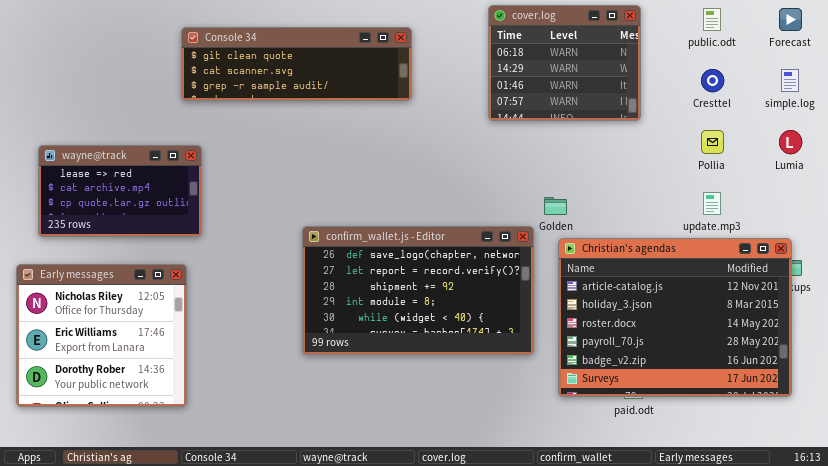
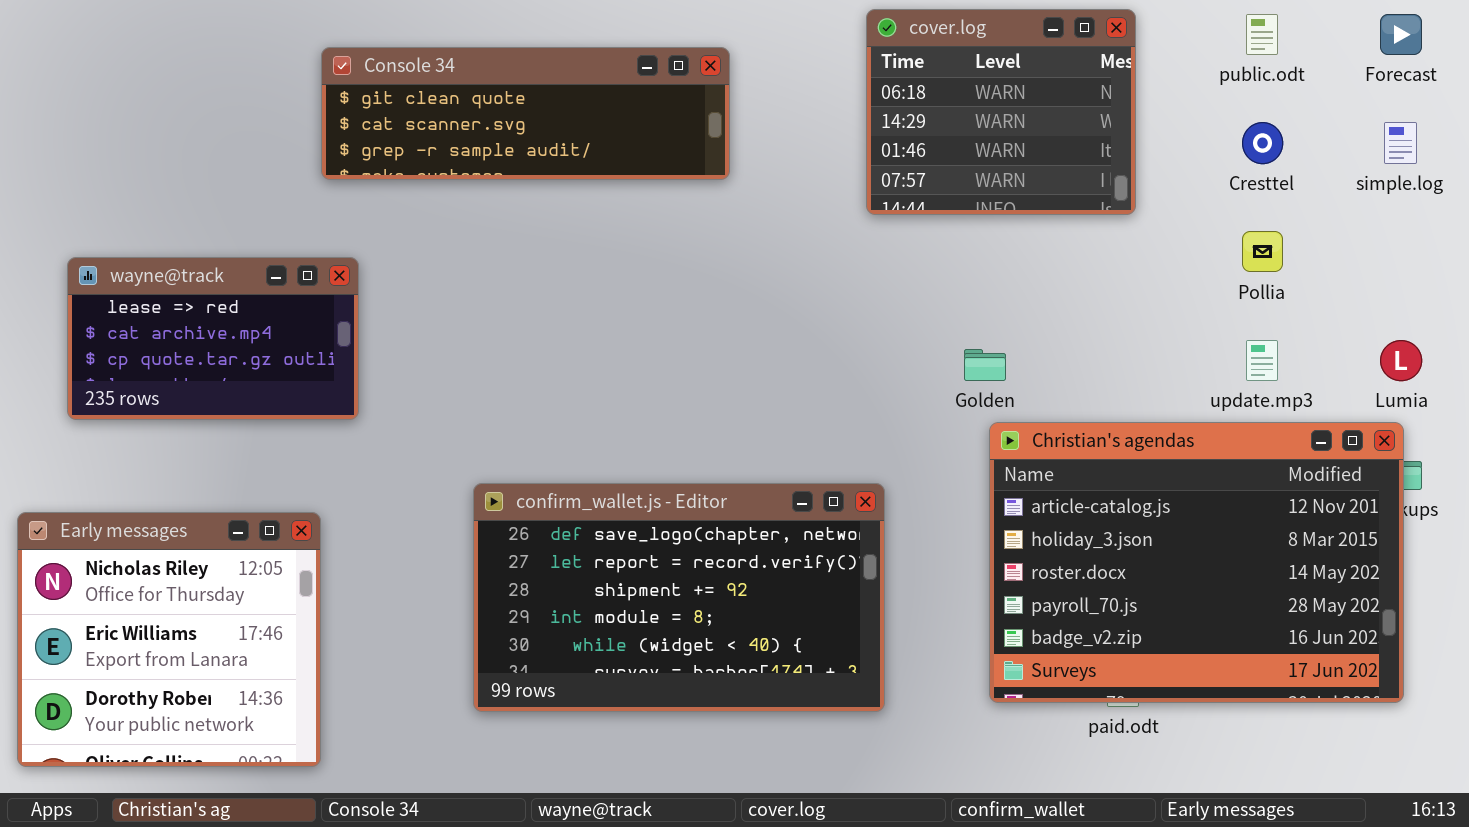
Lumia: [779,130,802,154] -> [1380,340,1422,381], moved
confirm_wallet.js - Editor: [302,226,534,355] -> [473,483,885,712], moved
Early messages: [16,264,187,407] -> [17,512,321,767], moved

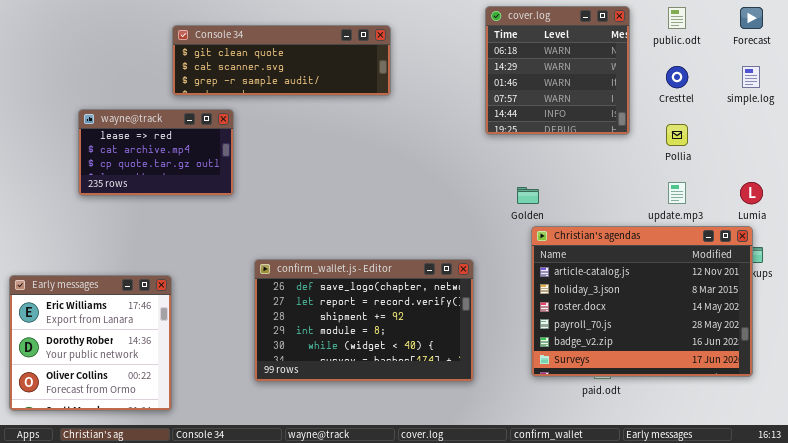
cover.log: [866,9,1136,215] -> [485,6,630,135], moved, resized
wayne@track: [67,257,359,420] -> [78,109,234,196], moved
Early messages: [17,512,321,767] -> [9,275,172,411], scrolled down 1 row

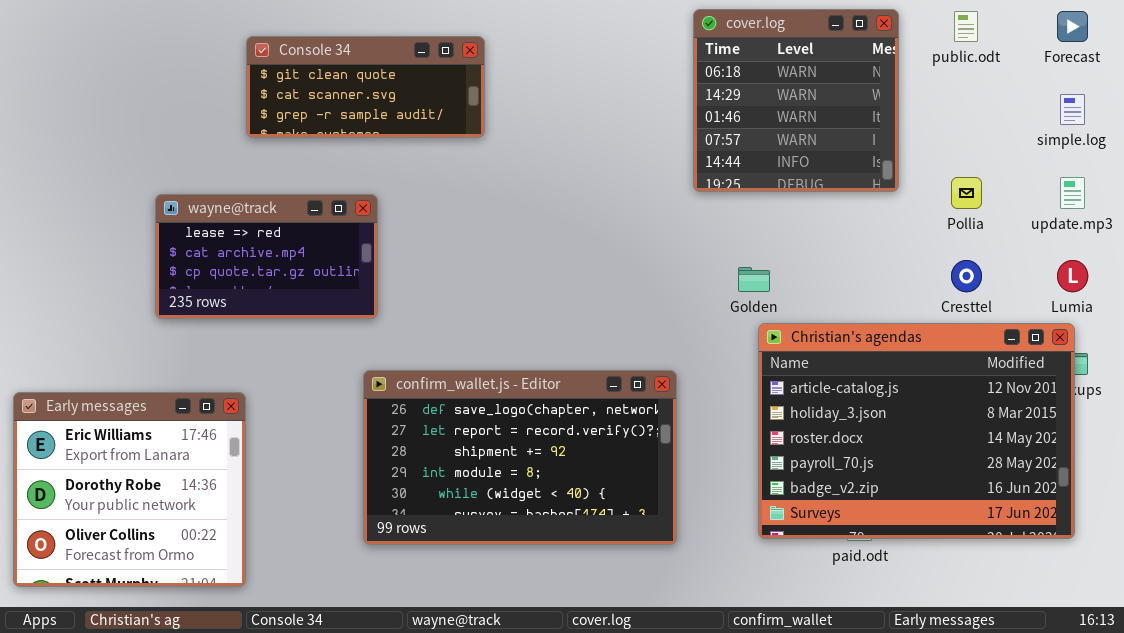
Console 34: [172,25,391,96] -> [246,36,485,138], resized
Cresttel: [666,66,688,88] -> [951,260,982,292], moved
wayne@track: [78,109,234,196] -> [155,194,378,319], moved
update.mp3: [668,182,686,204] -> [1060,177,1085,209], moved

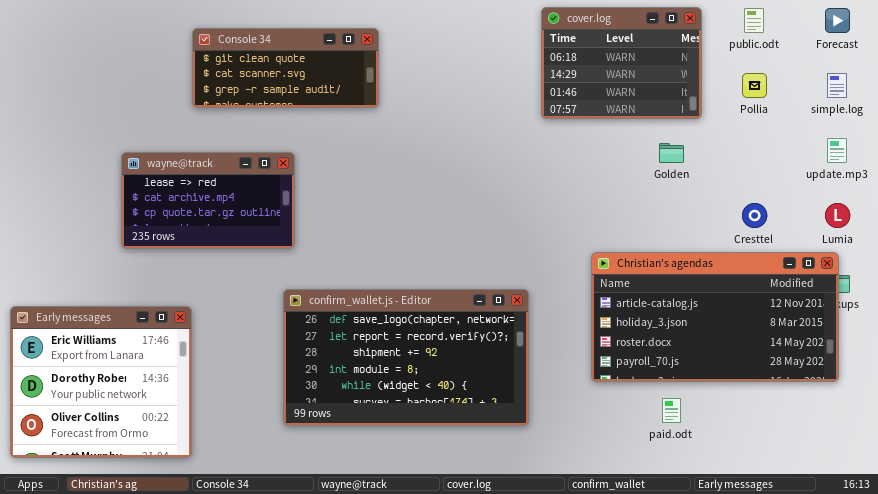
cover.log: [693,9,899,192] -> [541,7,702,119], resized
Pollia: [951,177,982,209] -> [742,73,767,98], moved
Golden: [738,267,770,292] -> [659,143,684,163], moved
Christian's agendas: [758,323,1075,539] -> [591,252,839,382], resized

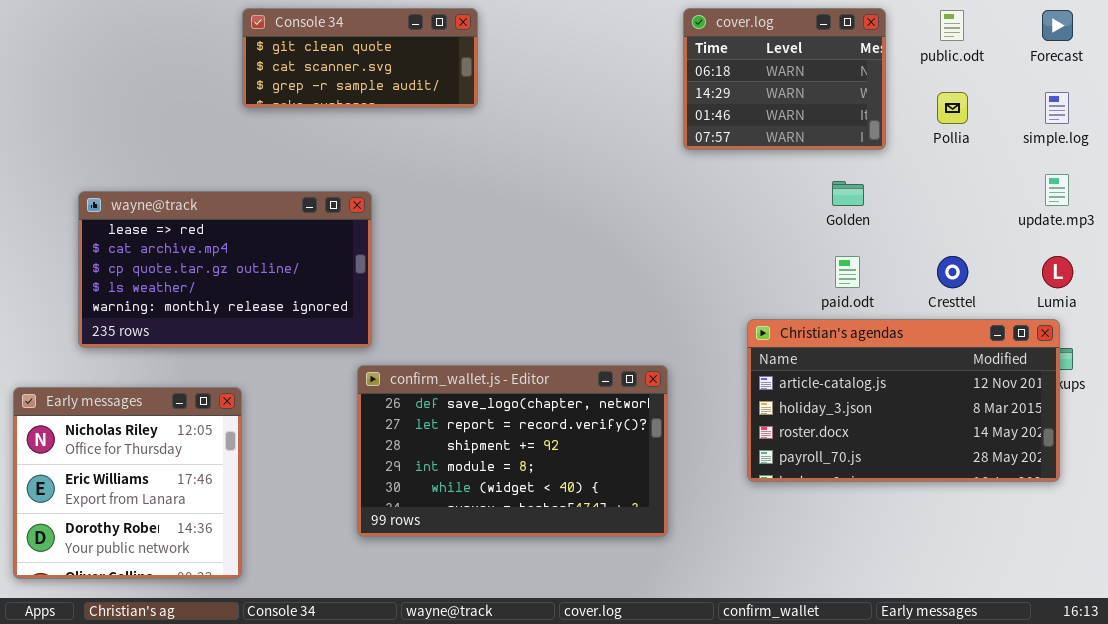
Console 34: [192,28,379,108] -> [242,8,478,108], moved
wayne@track: [121,152,295,249] -> [78,191,372,348], resized
Early messages: [10,306,192,458] -> [13,387,242,579], scrolled up 1 row
paid.odt: [662,398,681,423] -> [835,256,860,288], moved

